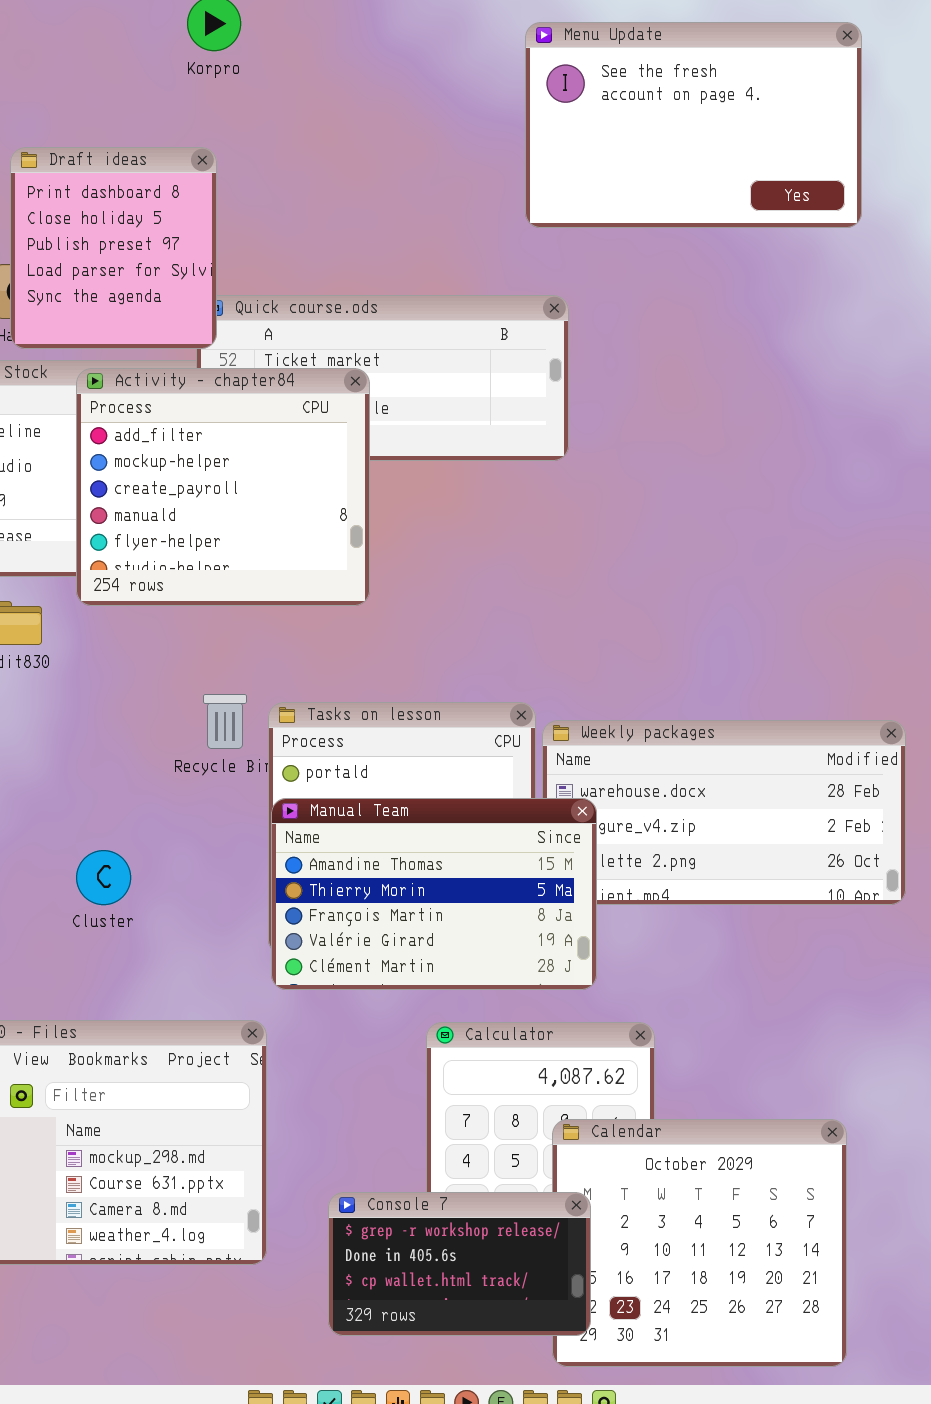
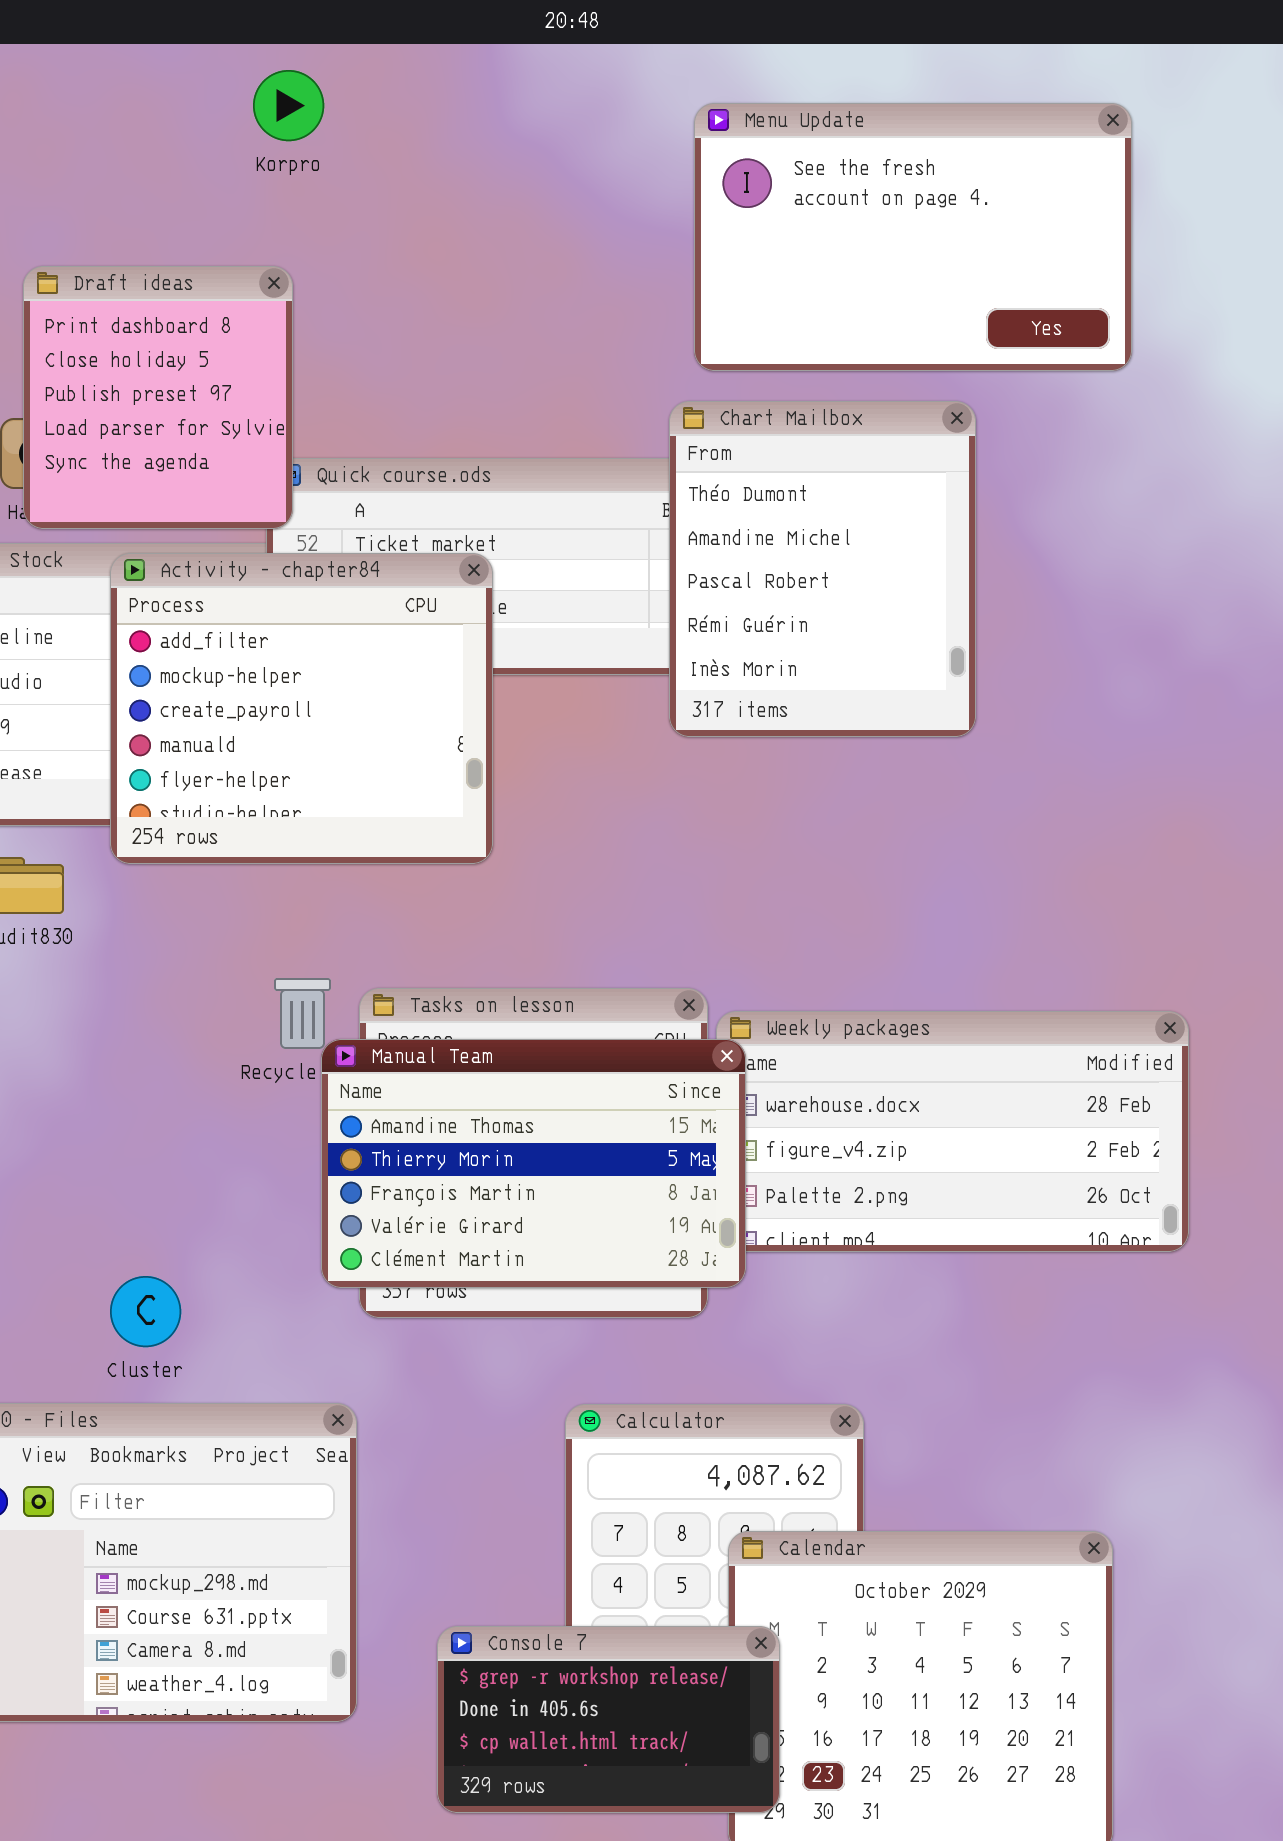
Chart Mailbox: none -> [669,401,976,737], opened
Manual Team: [271,798,597,990] -> [321,1039,746,1288], moved
Cluster: [76,850,131,905] -> [110,1276,181,1347], moved

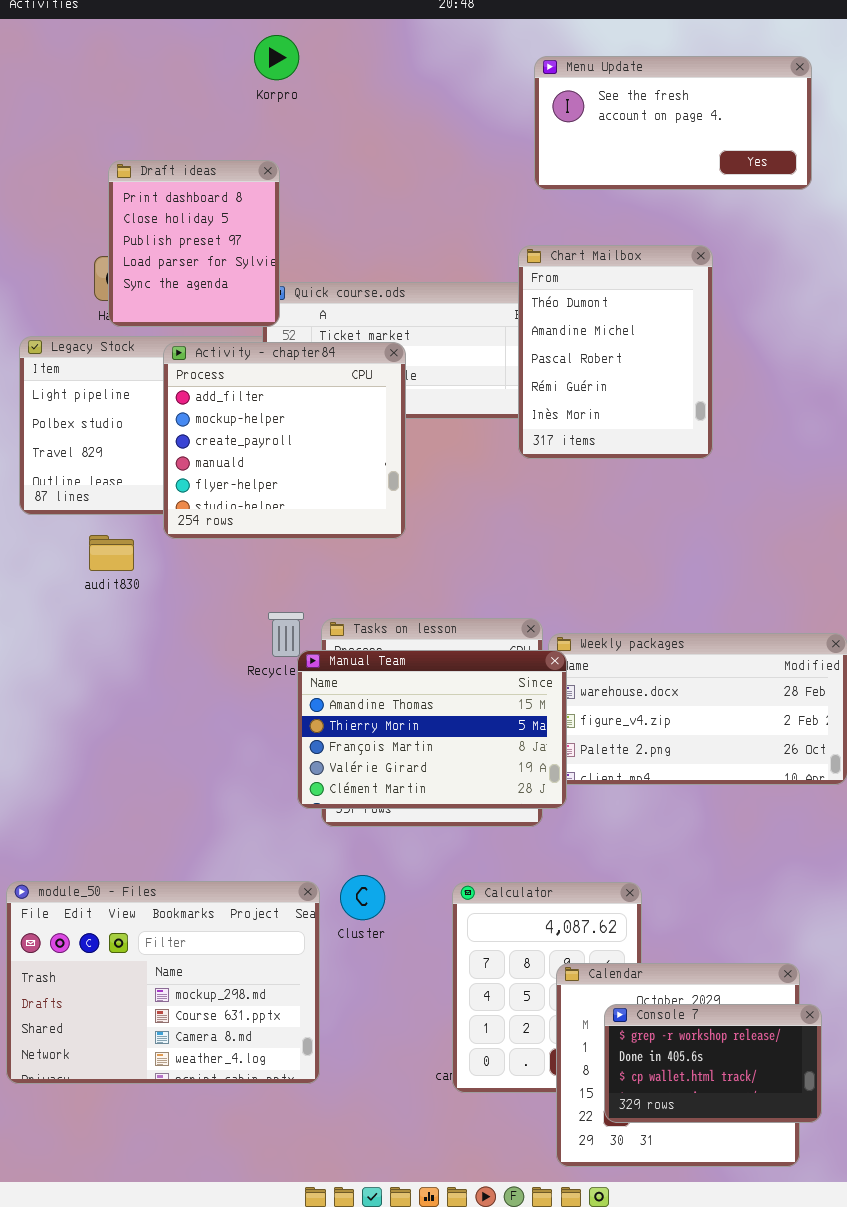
Menu Update: [694,103,1132,371] -> [534,56,812,190], resized
Cluster: [110,1276,181,1347] -> [340,875,385,920], moved
Console 7: [437,1626,780,1813] -> [604,1004,822,1123], moved

